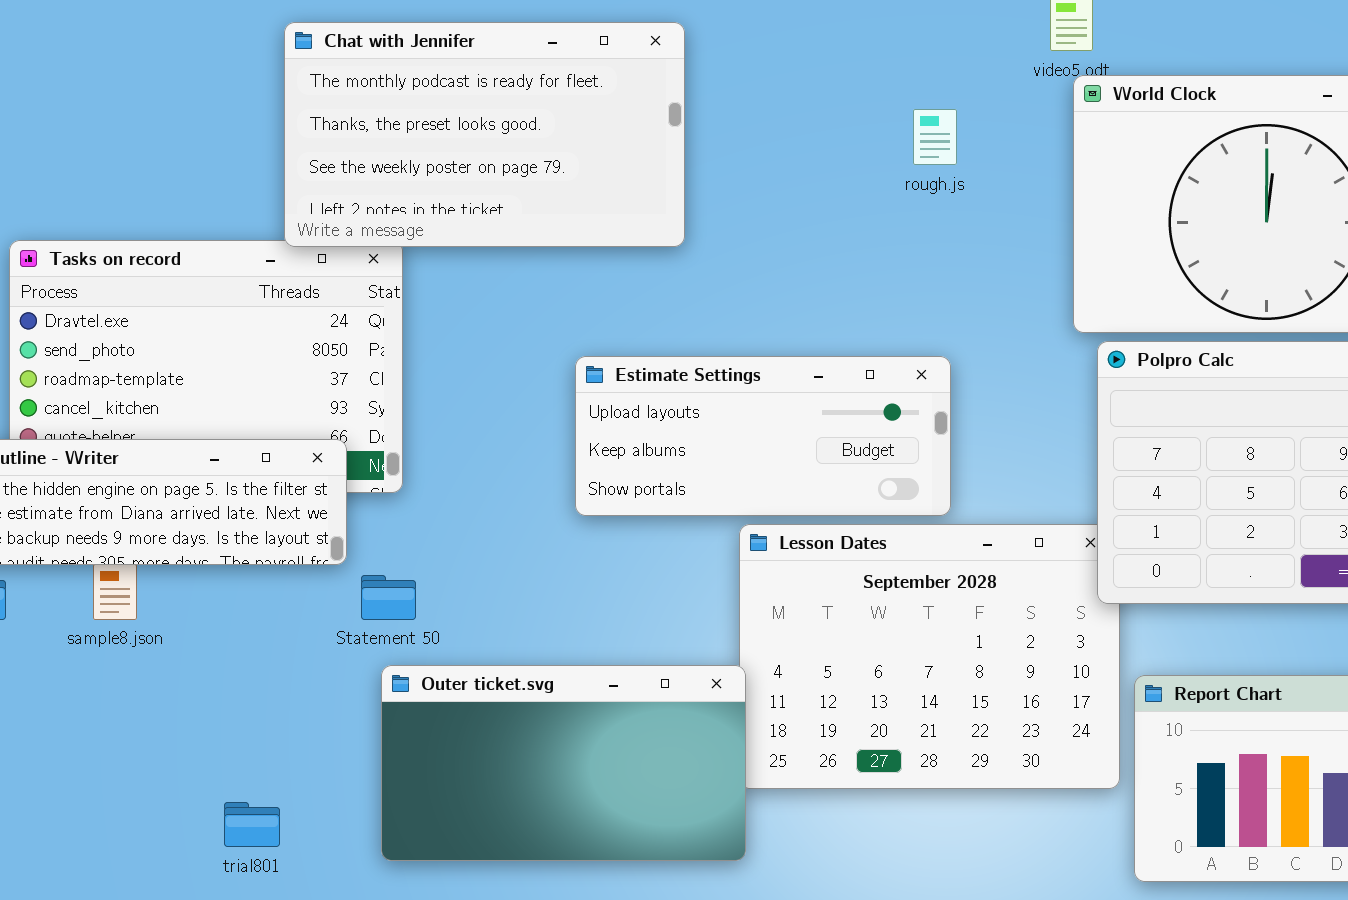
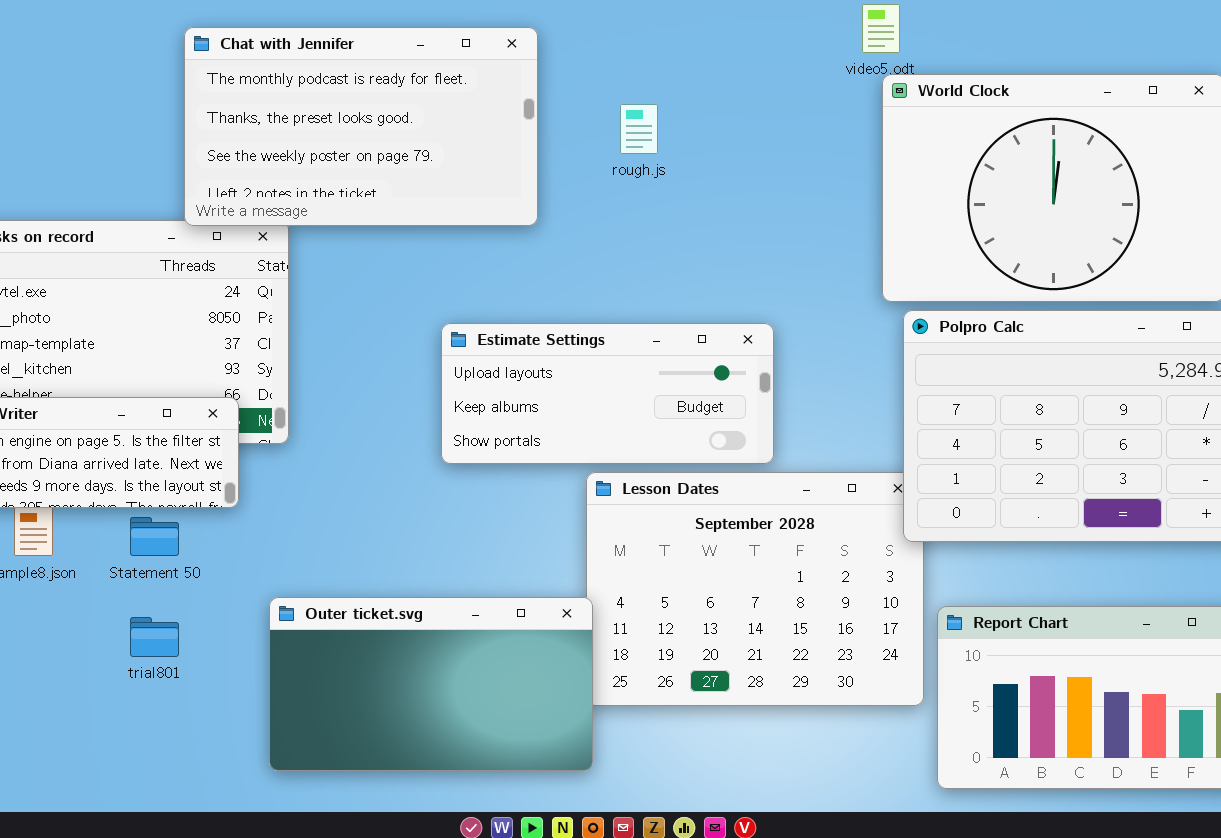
rough.js: [913,109,957,165] -> [620,104,658,154], moved
Statement 50: [361,575,416,620] -> [130,517,179,556], moved
trial801: [224,802,280,847] -> [130,617,179,657], moved

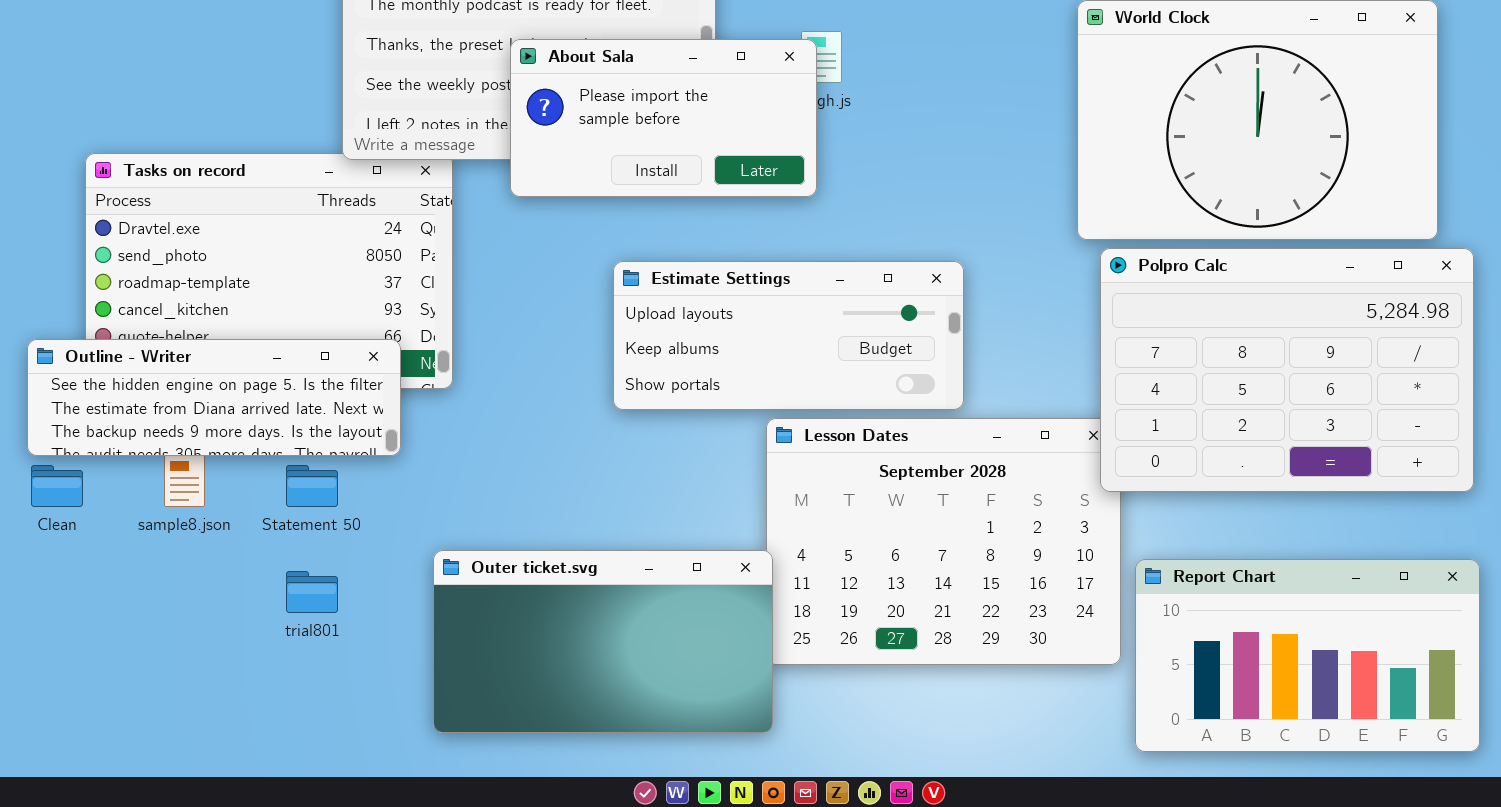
About Sala: none -> [510,39,817,197], opened

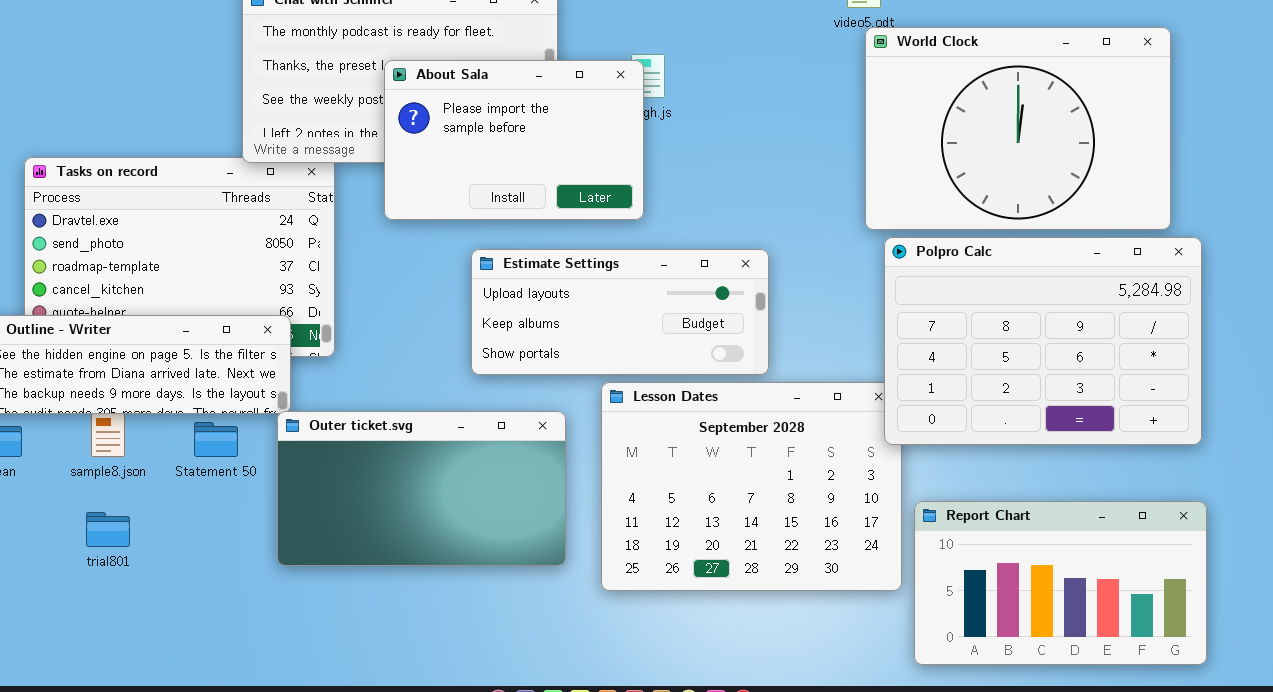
About Sala: [510,39,817,197] -> [384,60,644,220], resized
Outer ticket.svg: [433,550,773,733] -> [277,411,566,566], moved
trial801: [286,571,338,613] -> [86,512,130,547], moved

